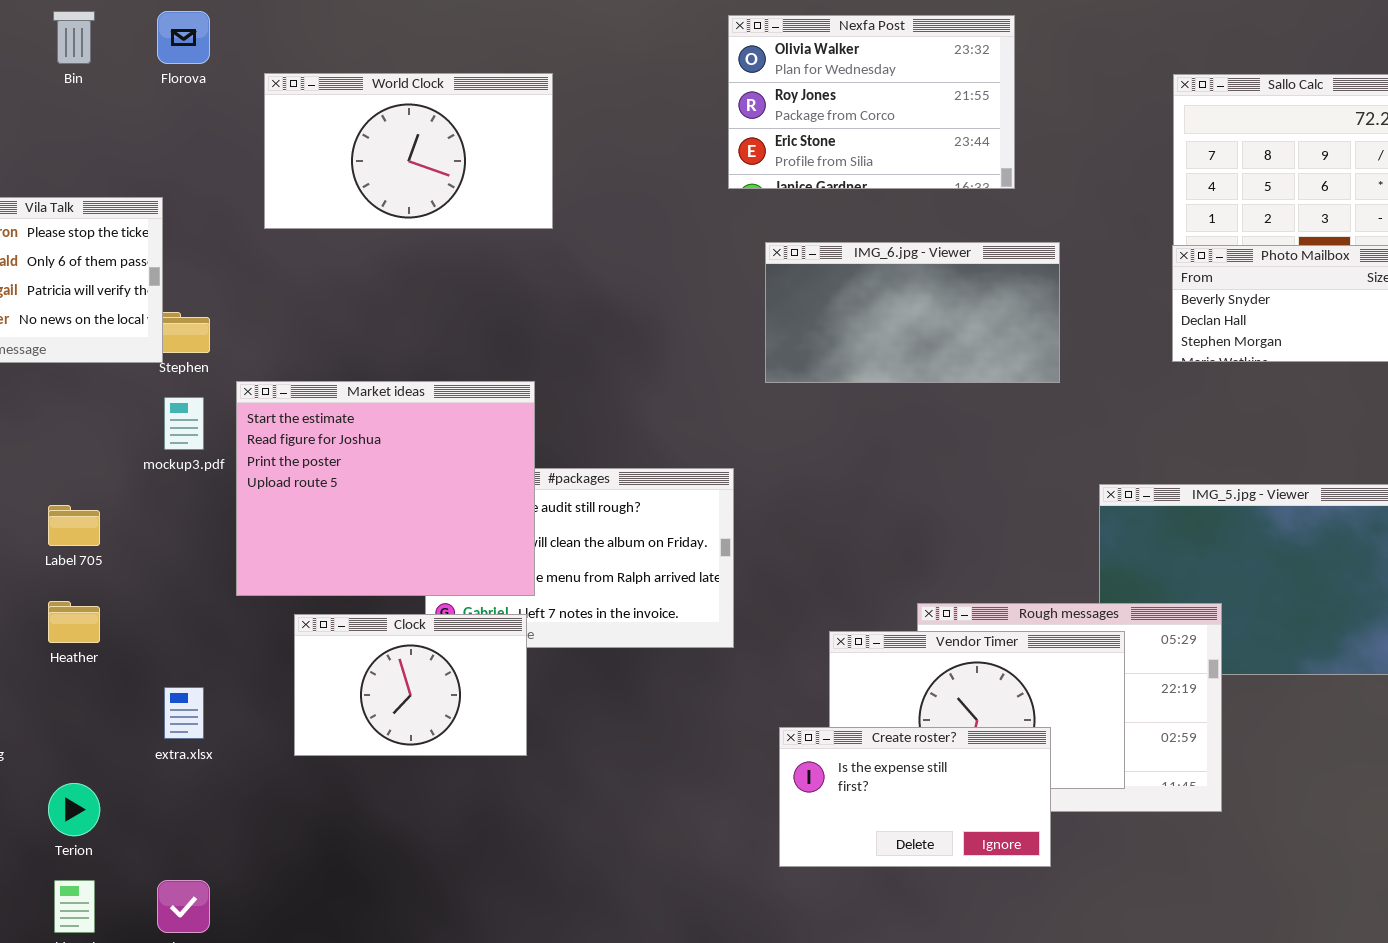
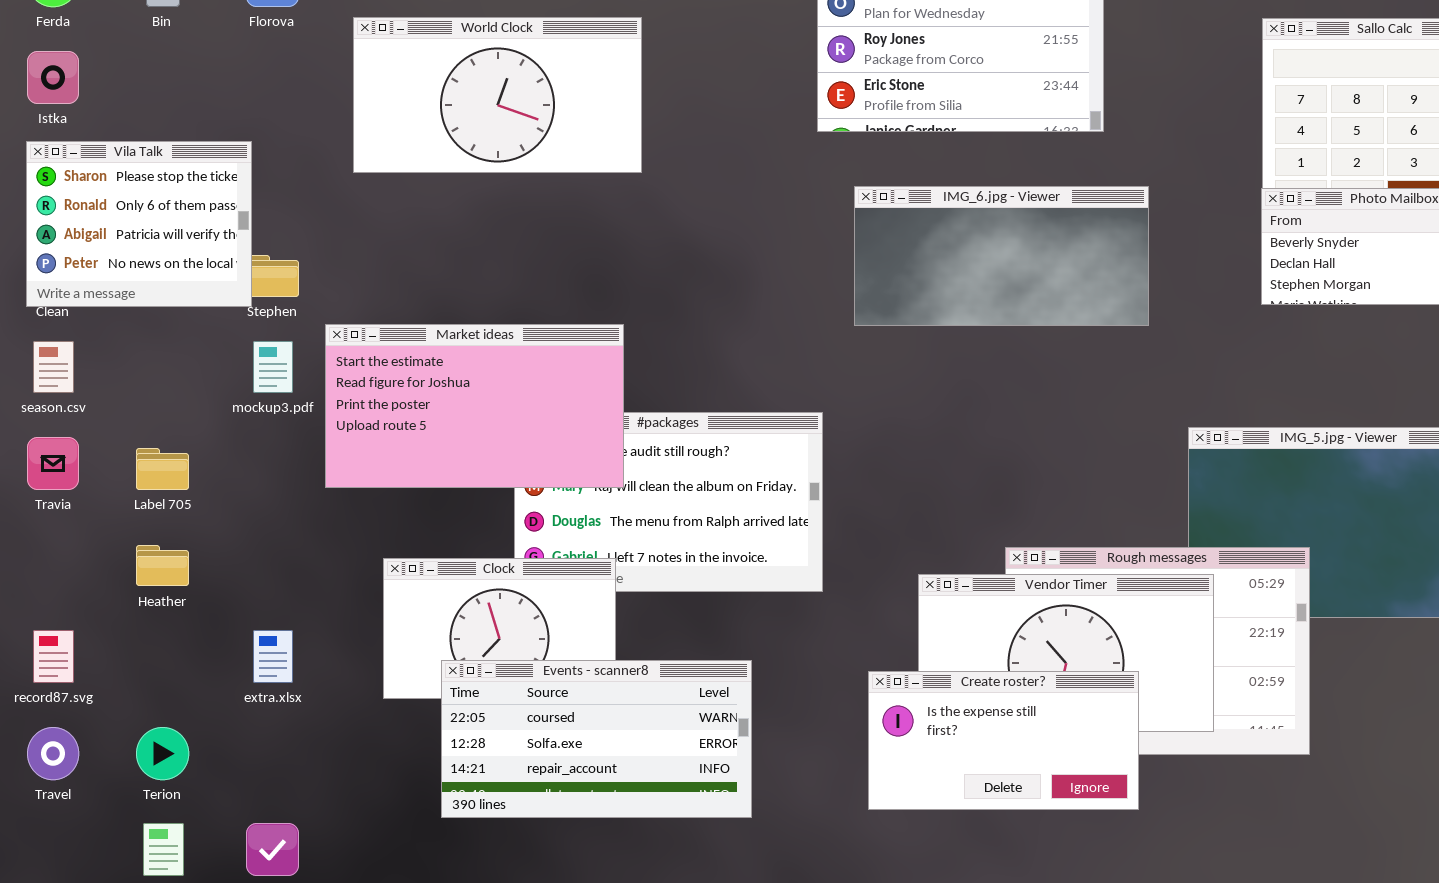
Market ideas: [236,381,535,596] -> [325,324,624,488], resized
Events - scanner8: none -> [441,660,752,818], opened

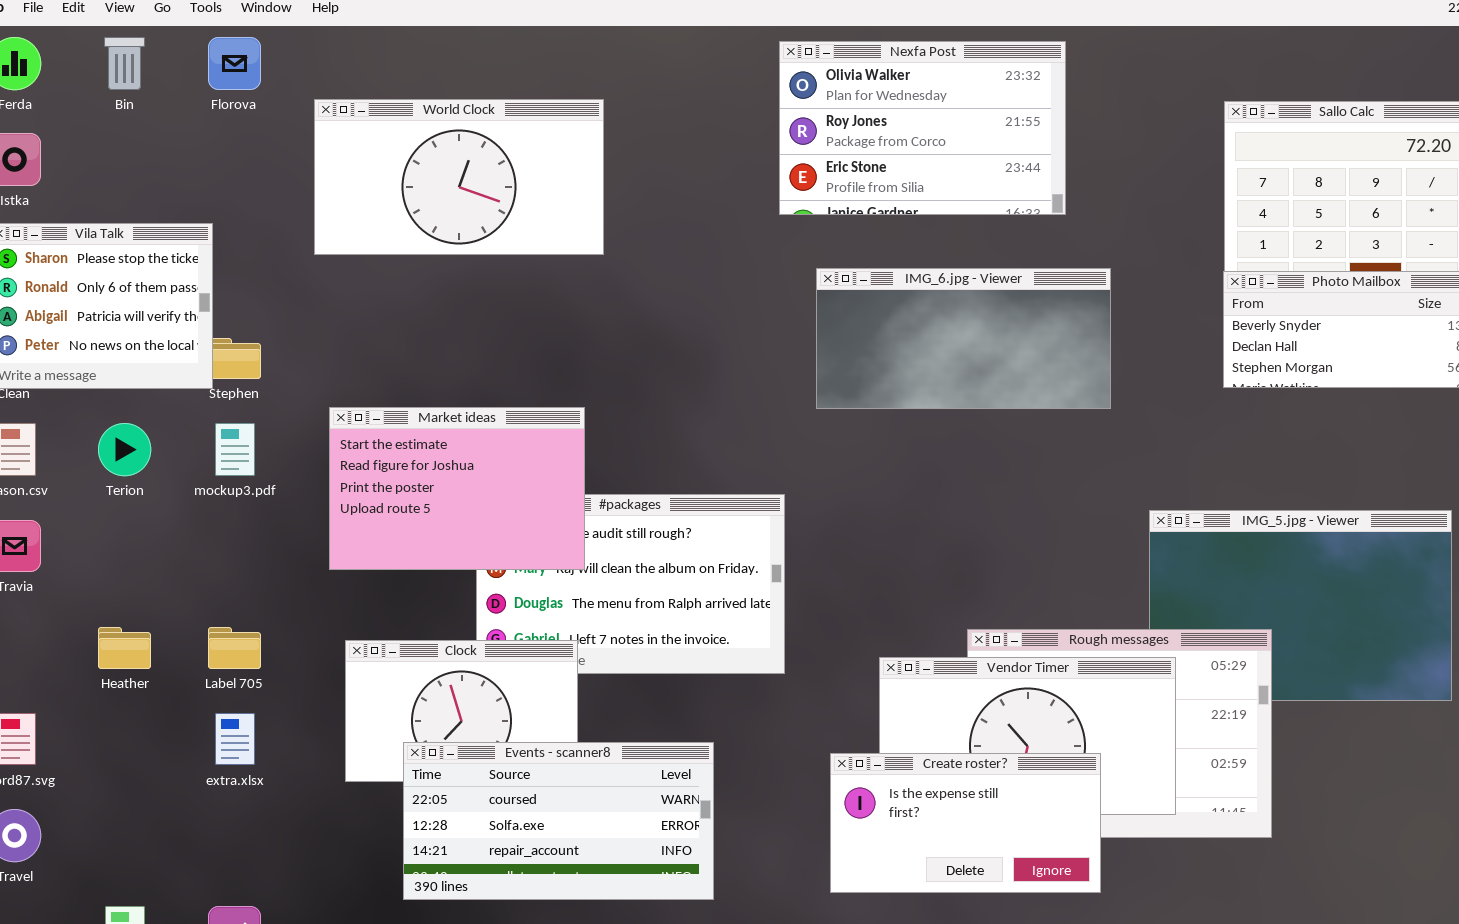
Market ideas: [325,324,624,488] -> [329,407,585,570], resized
Label 705: [136,448,189,490] -> [208,627,261,669], moved
Terion: [136,727,189,780] -> [98,423,151,476], moved

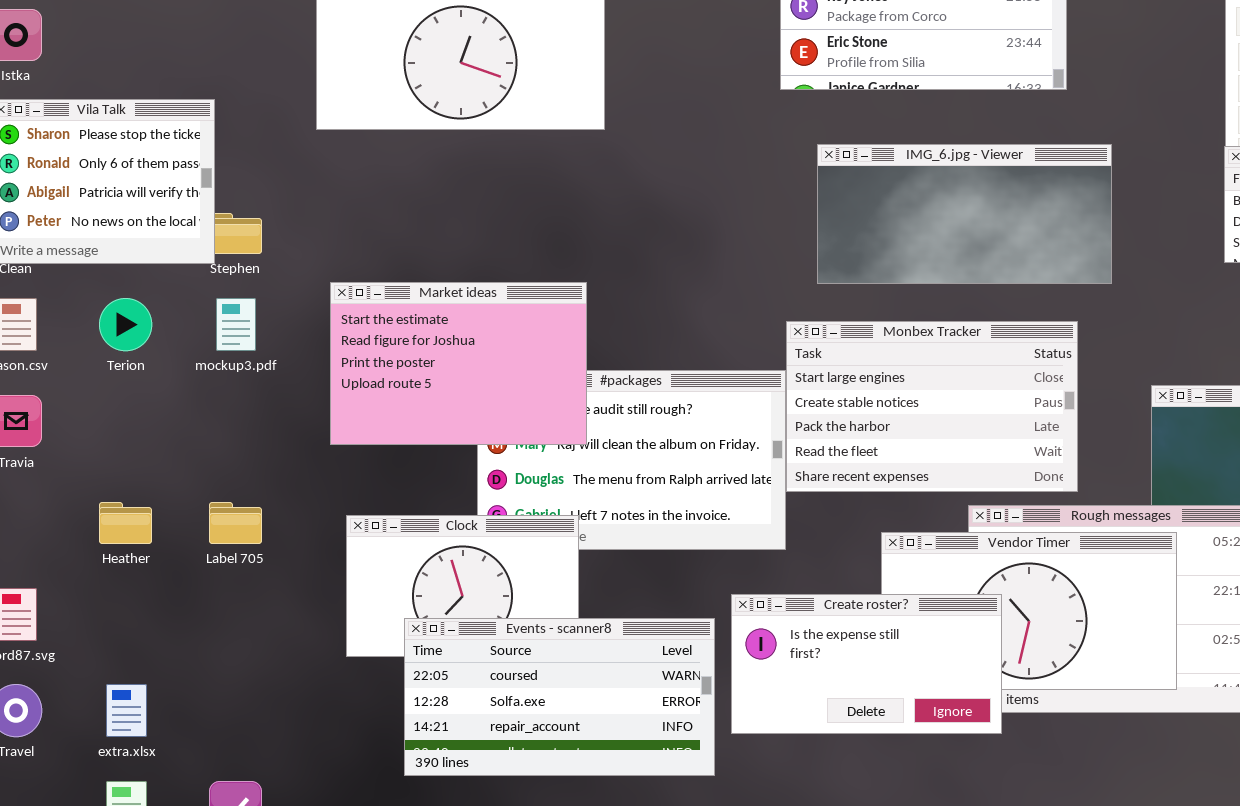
Monbex Tracker: none -> [786,321,1078,492], opened
extra.xlsx: [215,713,255,765] -> [106,684,147,737], moved
Create roster?: [830,753,1101,893] -> [731,594,1002,734], moved

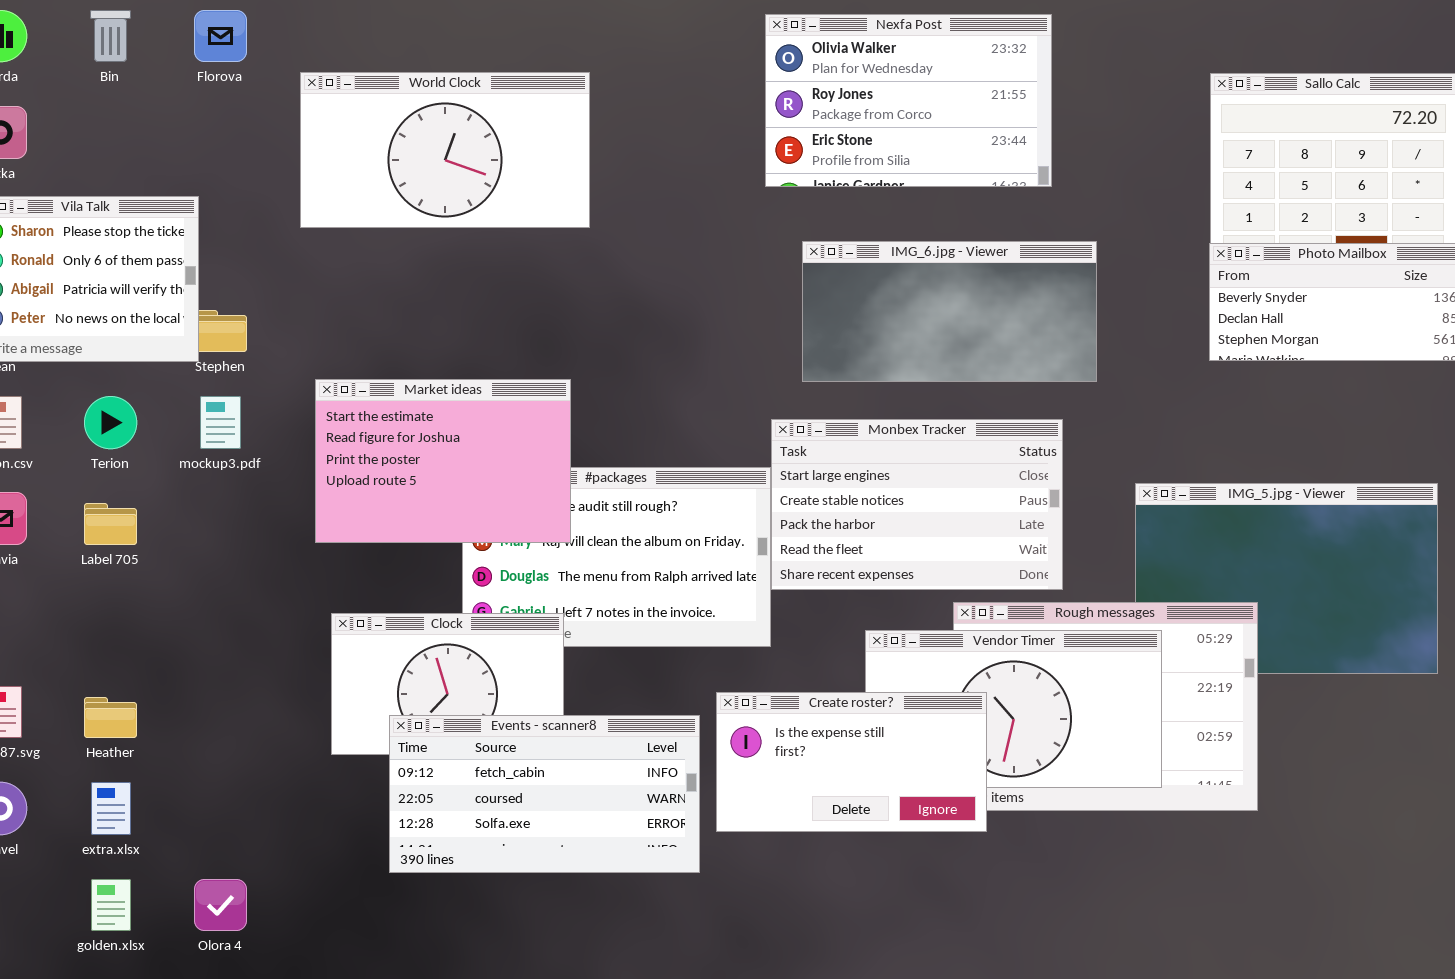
Heather: [99,502,152,544] -> [84,697,137,738], moved
Label 705: [209,502,262,544] -> [84,503,137,545], moved
Events - scanner8: [404,618,715,776] -> [389,715,700,873], scrolled up 1 row

